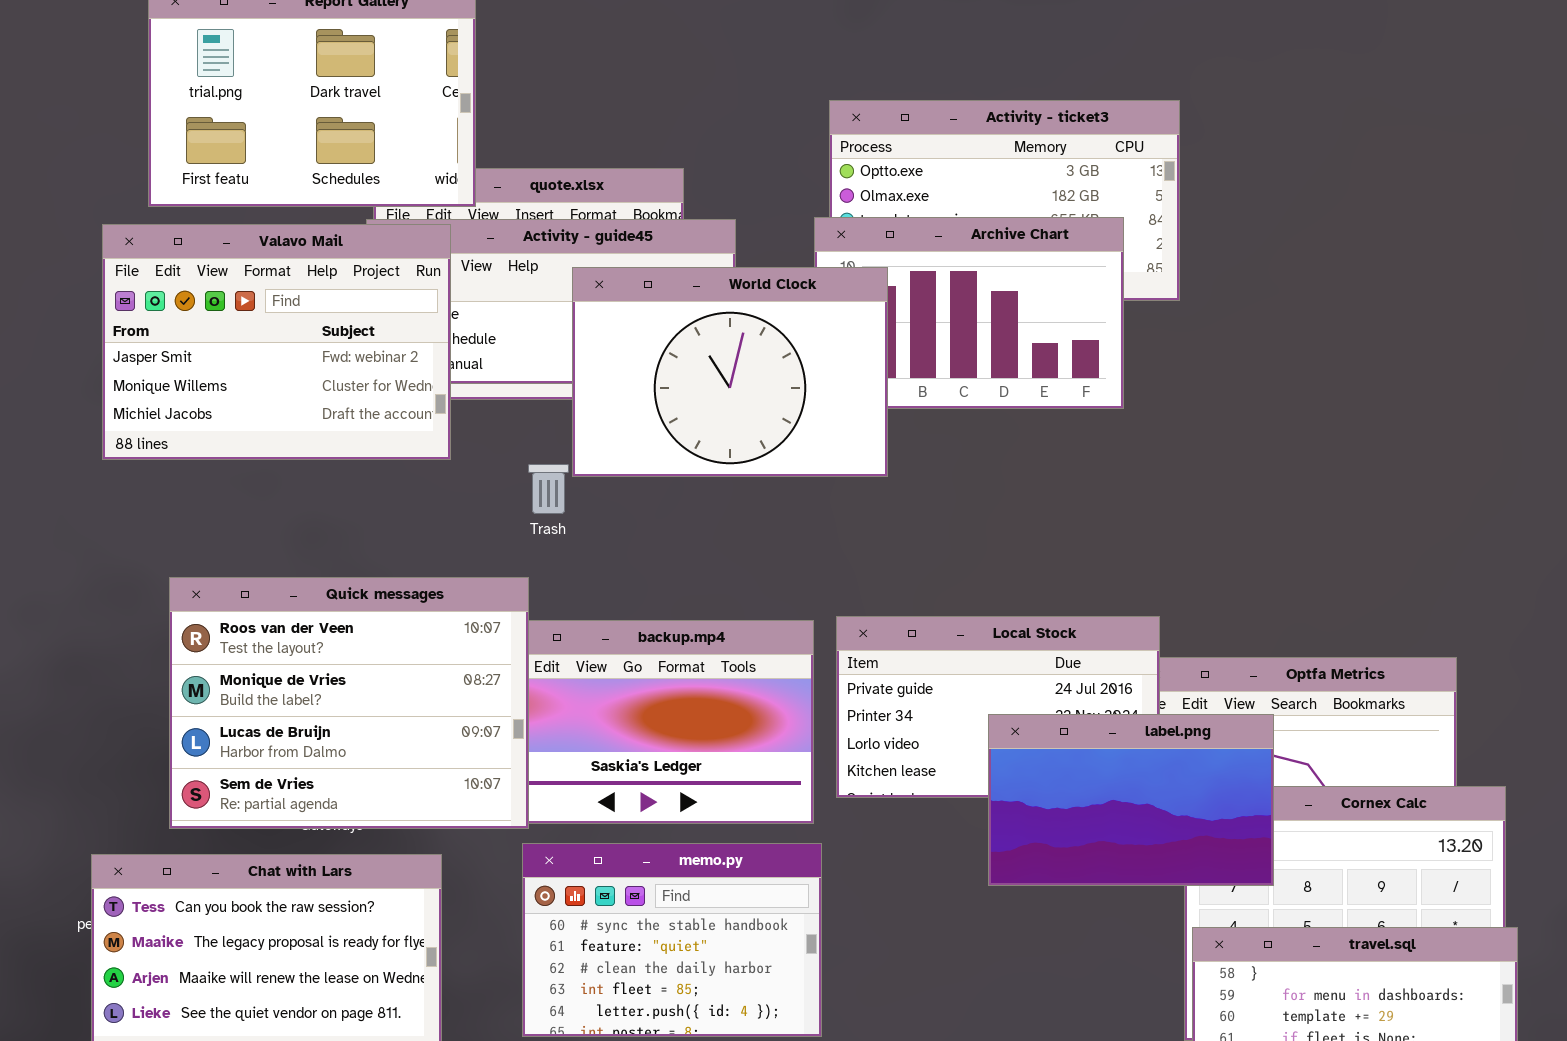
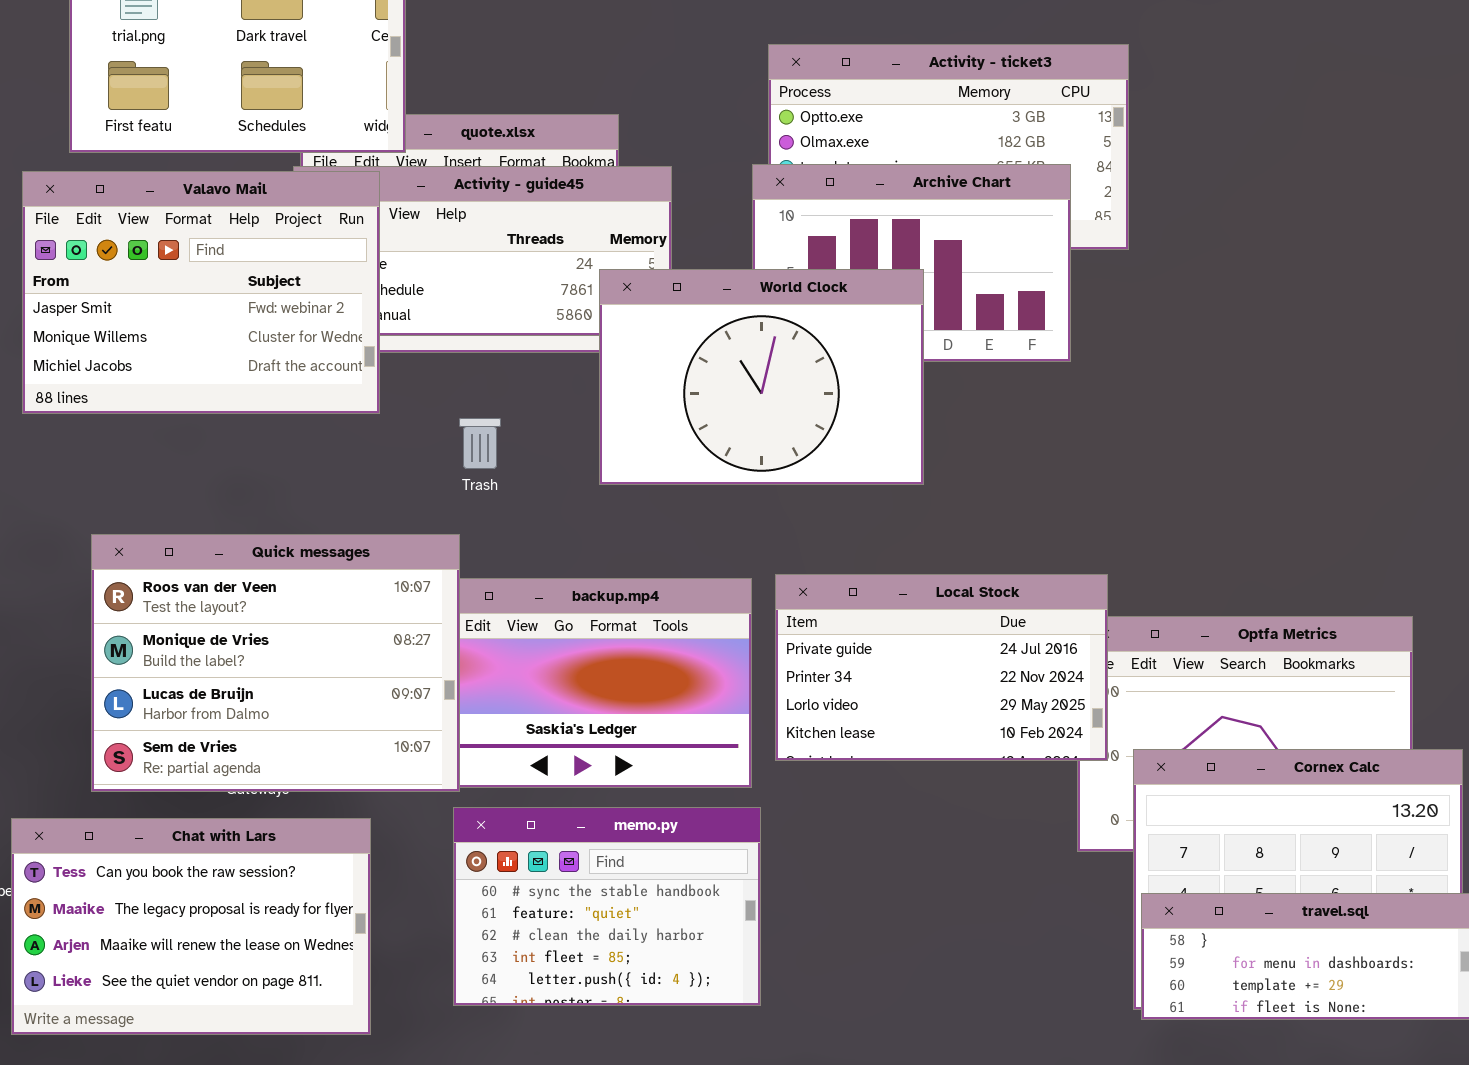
World Clock: [572,267,888,477] -> [599,269,924,485], moved
label.png: [988,714,1274,886] -> none, closed

